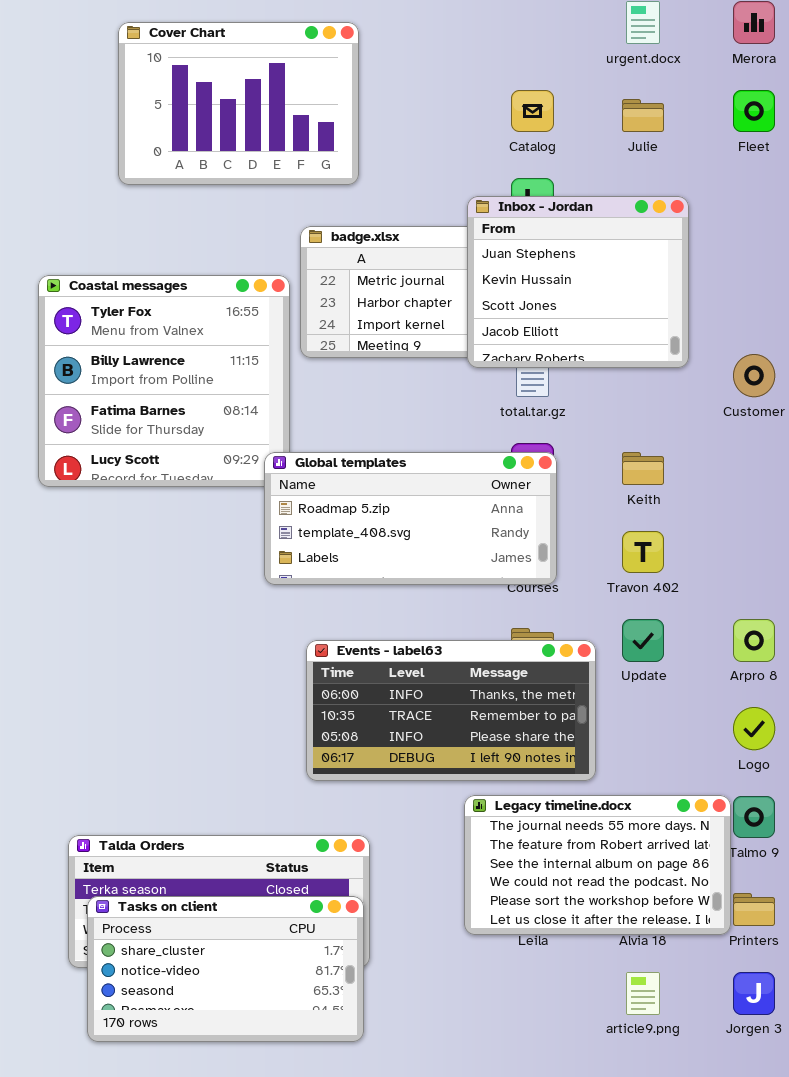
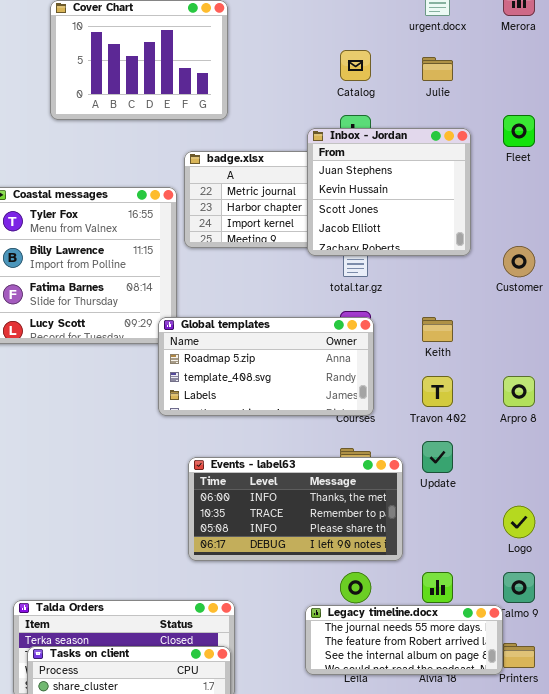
Fleet: [733,90,775,132] -> [503,115,535,147], moved
Arpro 8: [733,619,775,662] -> [503,376,535,407], moved
Legacy timeline.docx: [464,795,731,935] -> [305,605,503,675], resized

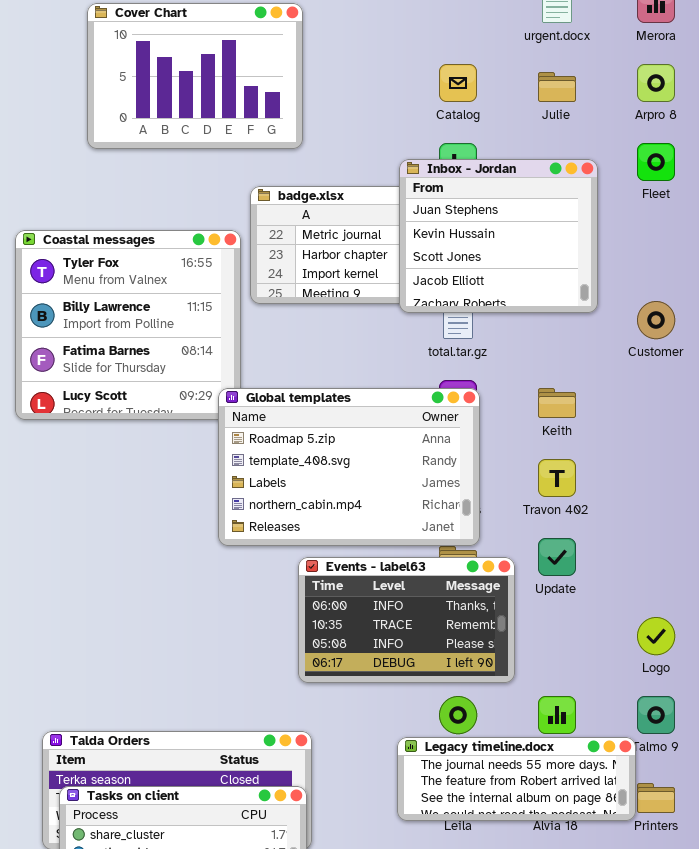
Global templates: [158,317,374,416] -> [218,388,480,546], resized
Arpro 8: [503,376,535,407] -> [637,64,675,102], moved
Events - label63: [188,457,403,561] -> [298,557,515,683], resized

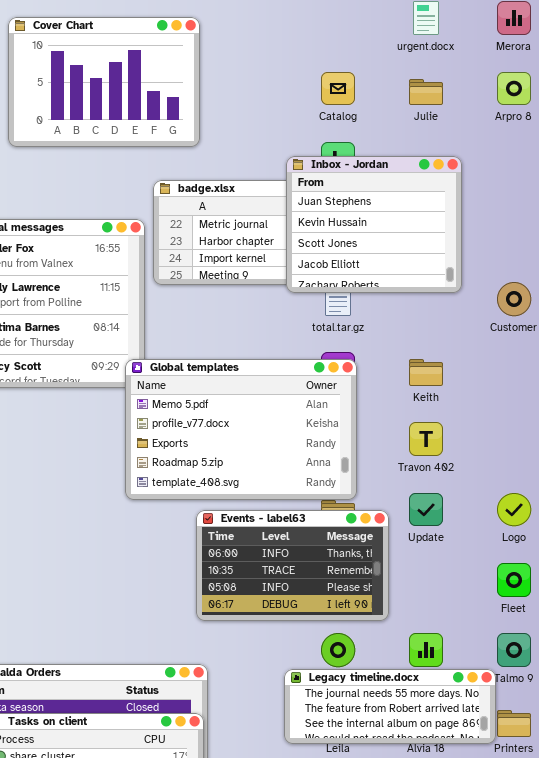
Fleet: [637,143,675,181] -> [497,563,531,597], moved
Global templates: [218,388,480,546] -> [125,359,357,500], scrolled up 3 rows
Logo: [637,617,675,655] -> [497,493,531,526], moved

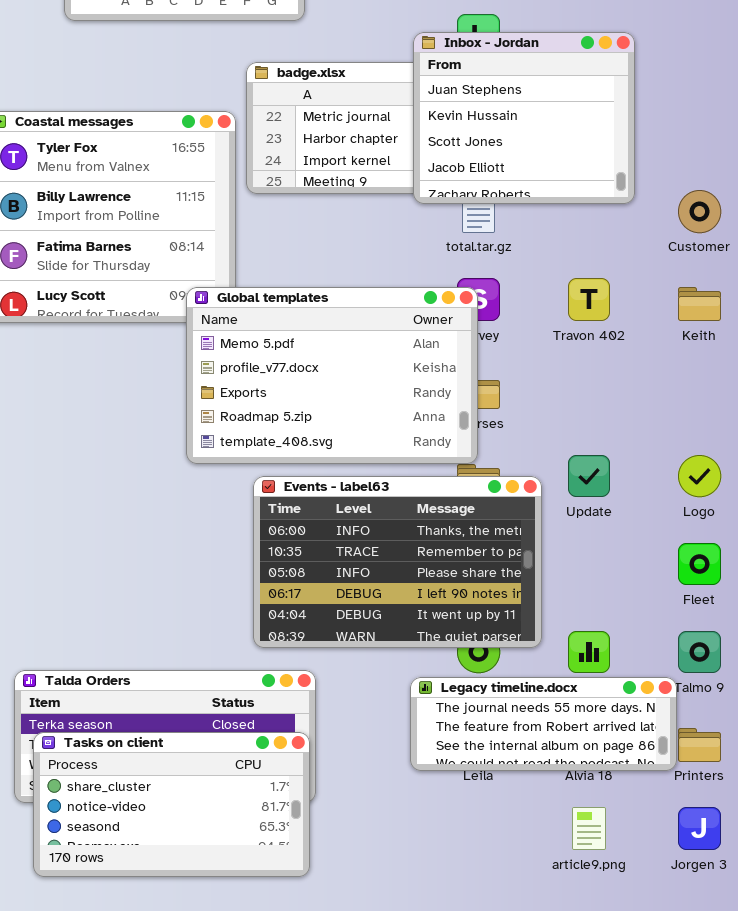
Global templates: [125,359,357,500] -> [186,287,478,464], moved
Keith: [409,359,443,386] -> [678,287,721,321], moved
Travon 402: [409,422,443,456] -> [568,278,610,321], moved
Events - label63: [196,510,389,621] -> [253,476,542,648], resized

